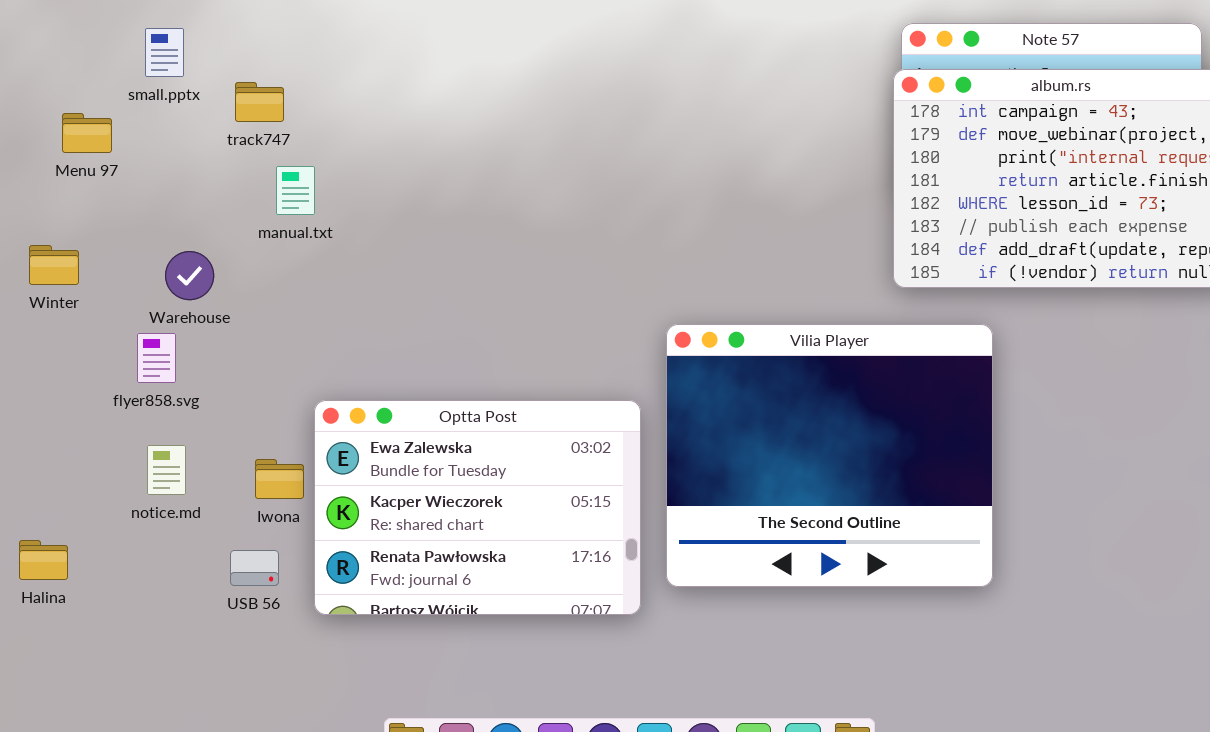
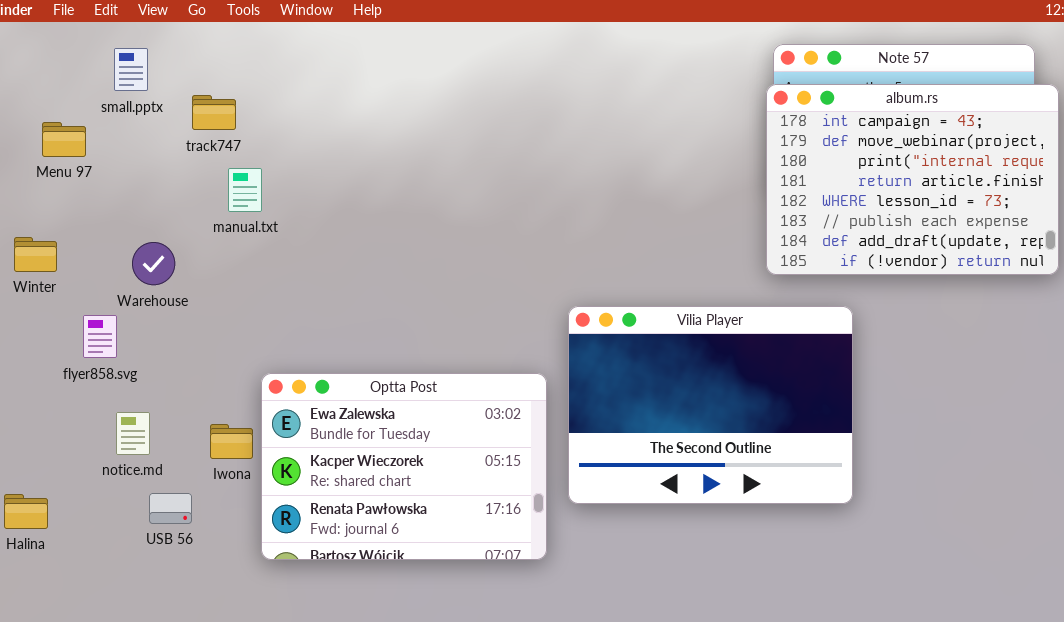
Vilia Player: [666,324,993,587] -> [568,306,853,504], resized
flyer858.svg: [137,333,176,383] -> [83,315,117,358], moved
USB 56: [230,550,279,586] -> [149,493,192,524], moved

